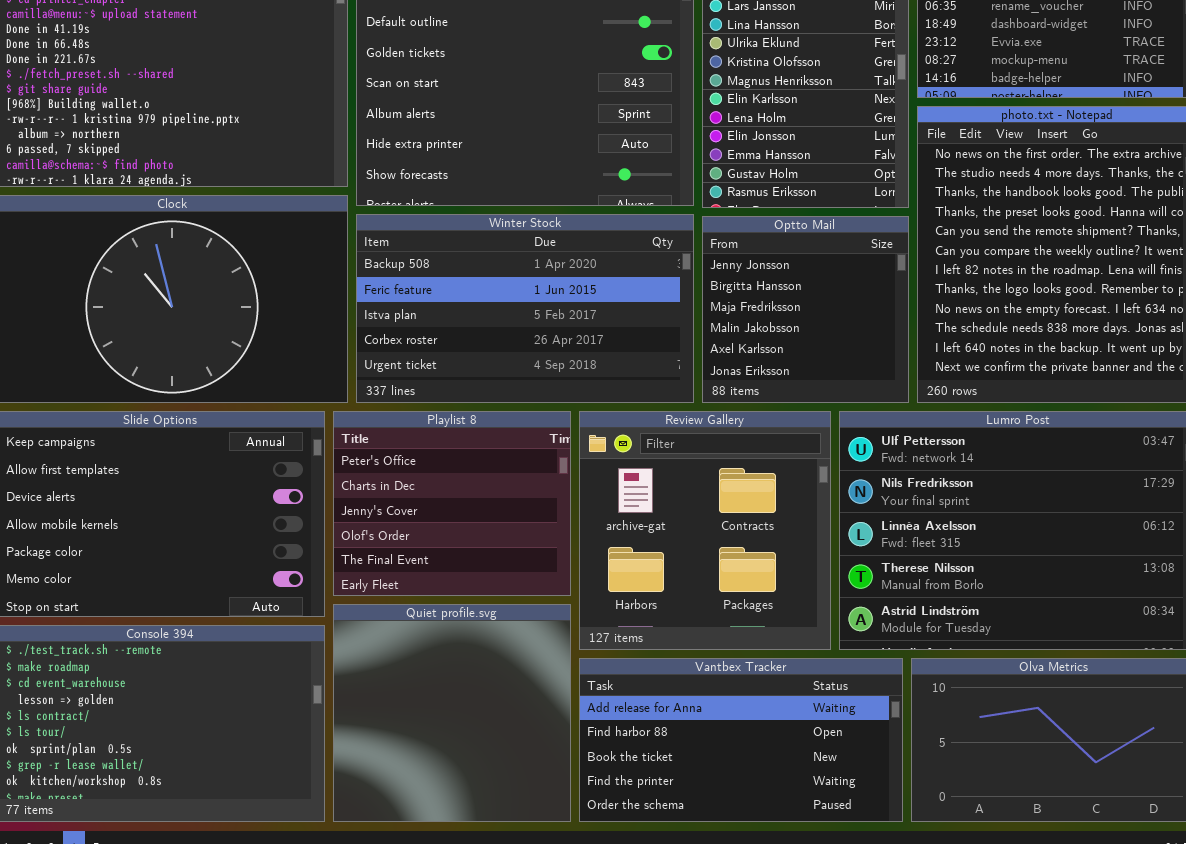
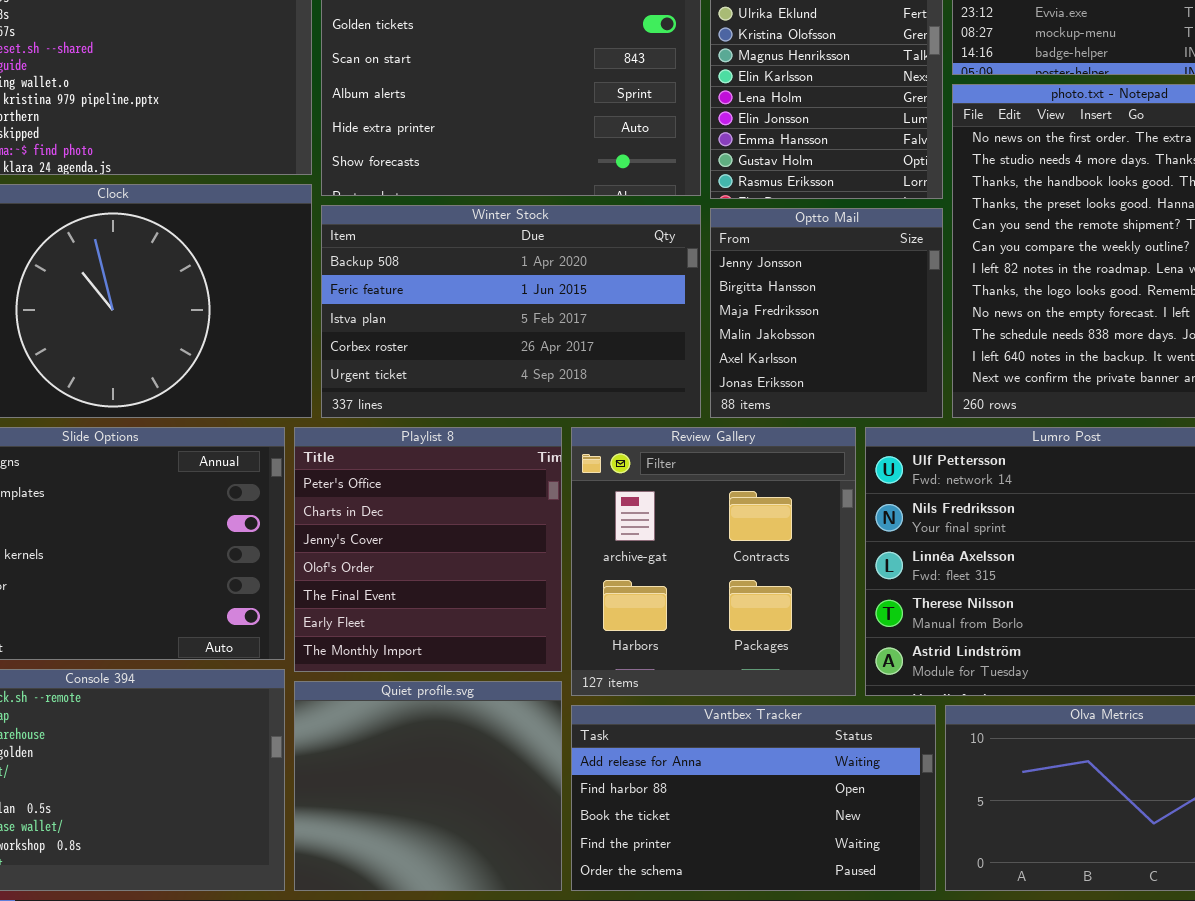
Playlist 8: [333,411,571,596] -> [294,427,562,672], resized
Quiet profile.svg: [333,604,571,822] -> [294,681,562,891], resized

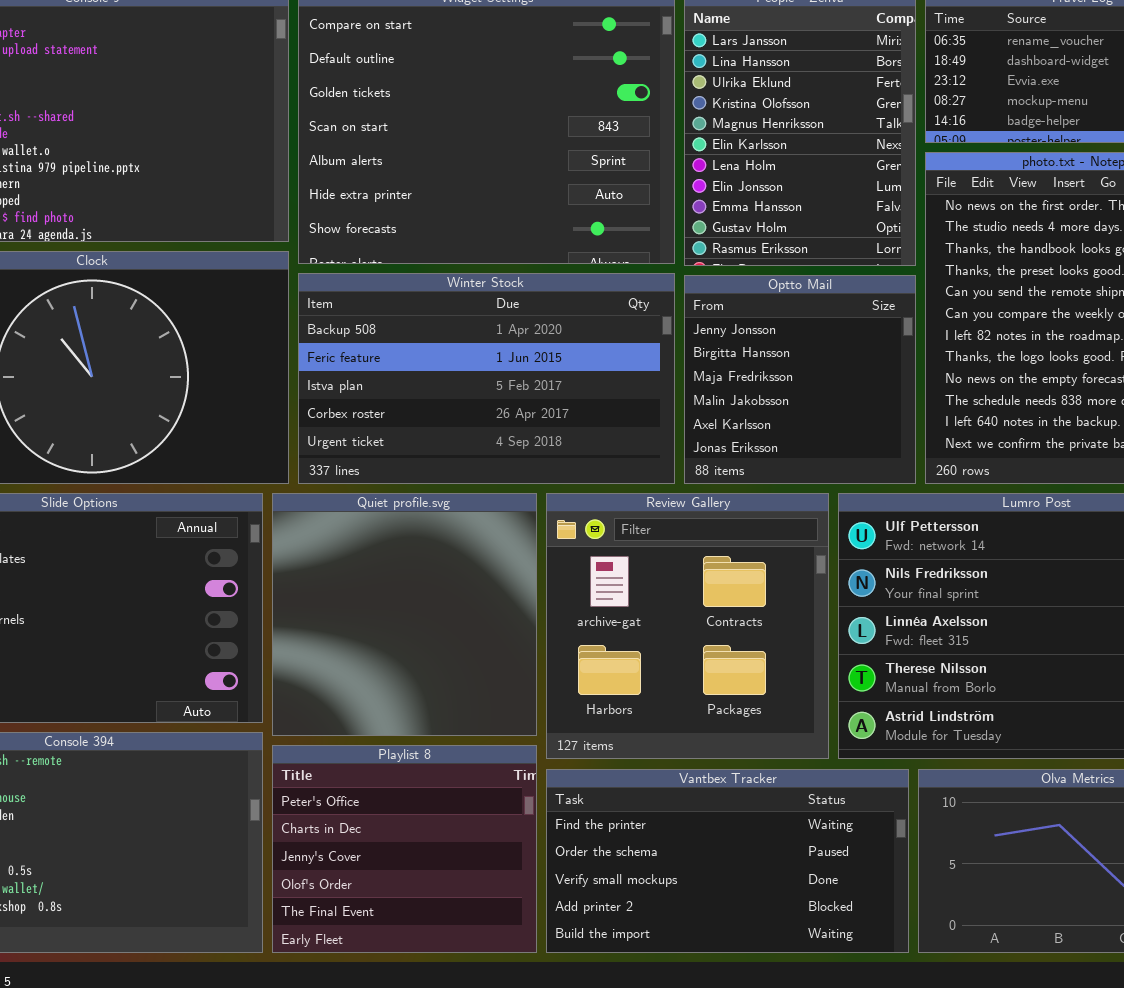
Playlist 8: [294,427,562,672] -> [272,745,537,953], moved, resized
Quiet profile.svg: [294,681,562,891] -> [272,493,537,736], moved, resized
Vantbex Tracker: [571,705,936,891] -> [546,769,909,953], scrolled down 3 rows

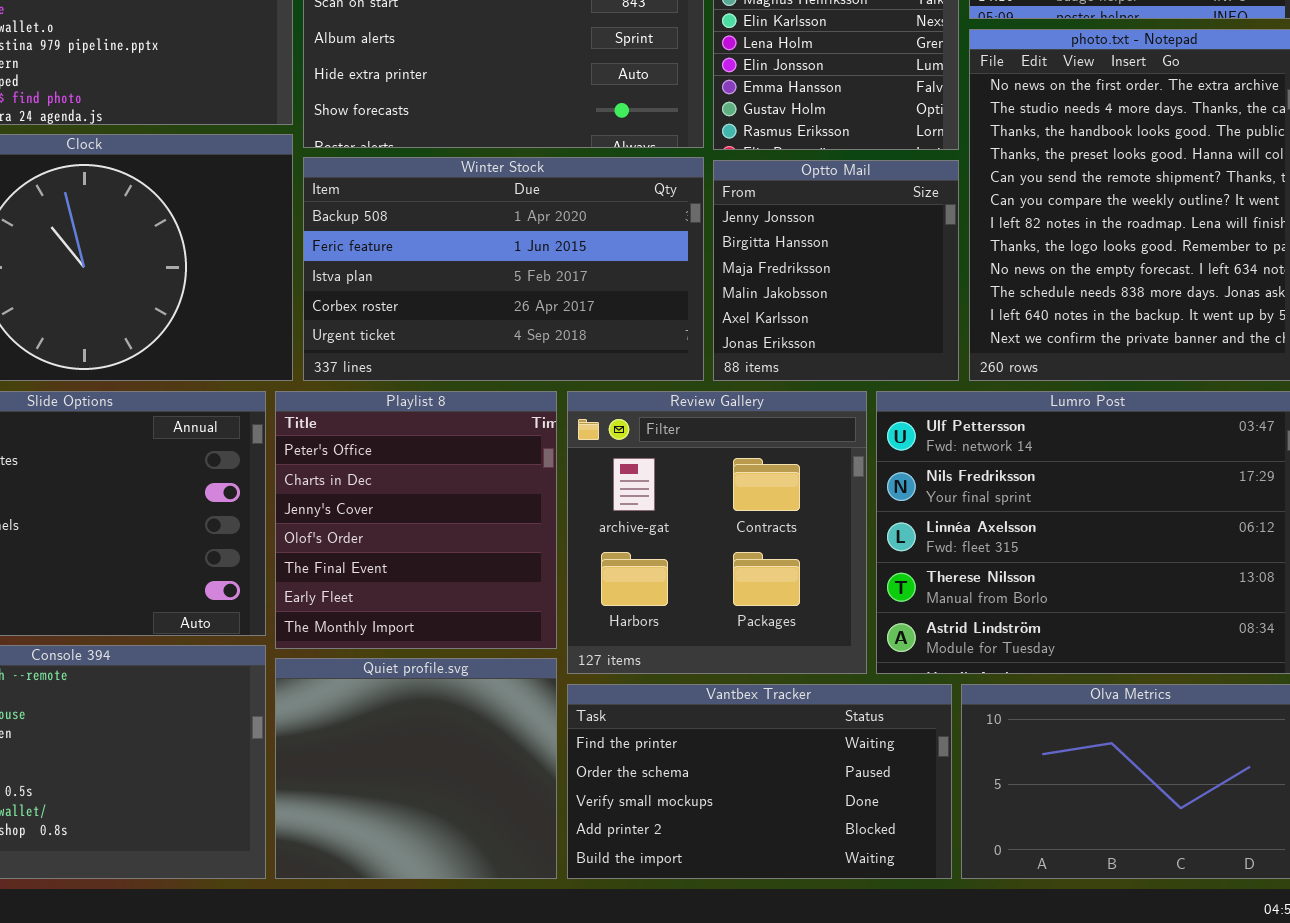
Quiet profile.svg: [272,493,537,736] -> [275,658,557,879], moved, resized
Playlist 8: [272,745,537,953] -> [275,391,557,649], moved, resized

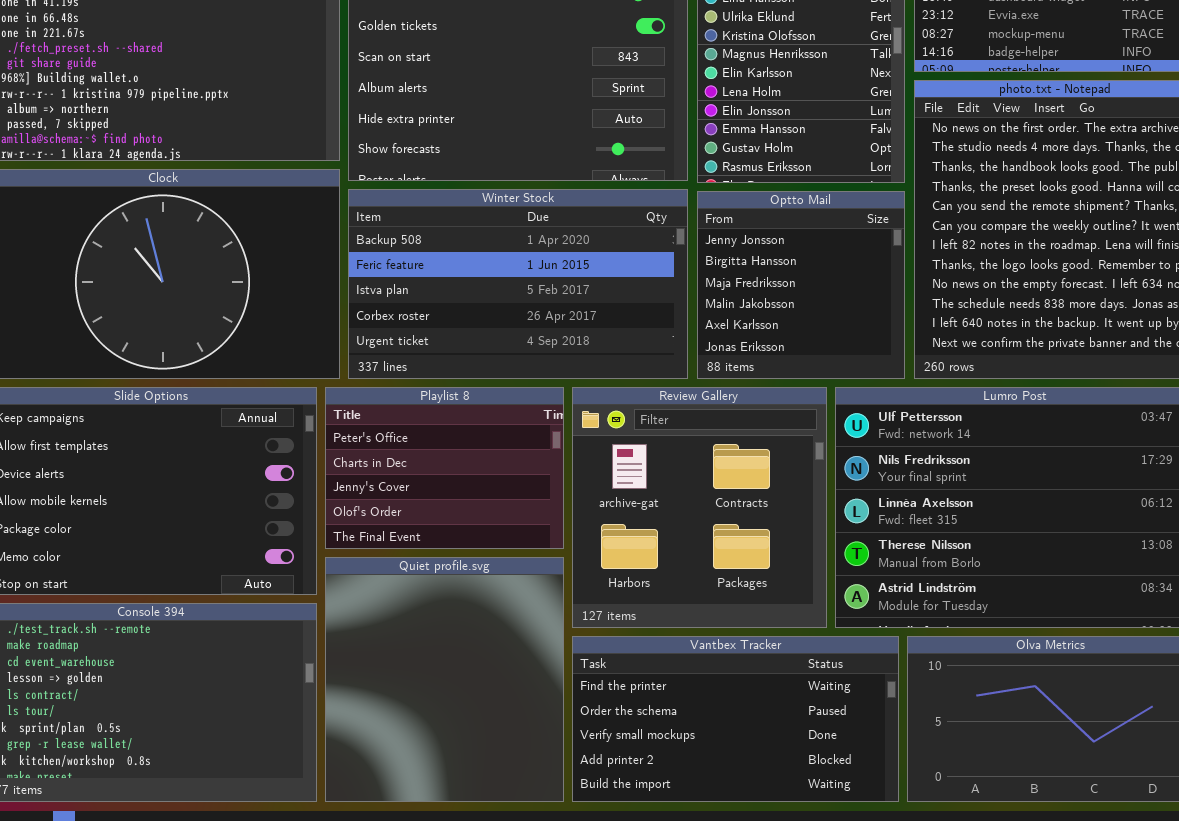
Playlist 8: [275,391,557,649] -> [325,387,564,549], resized
Quiet profile.svg: [275,658,557,879] -> [325,557,564,802], resized

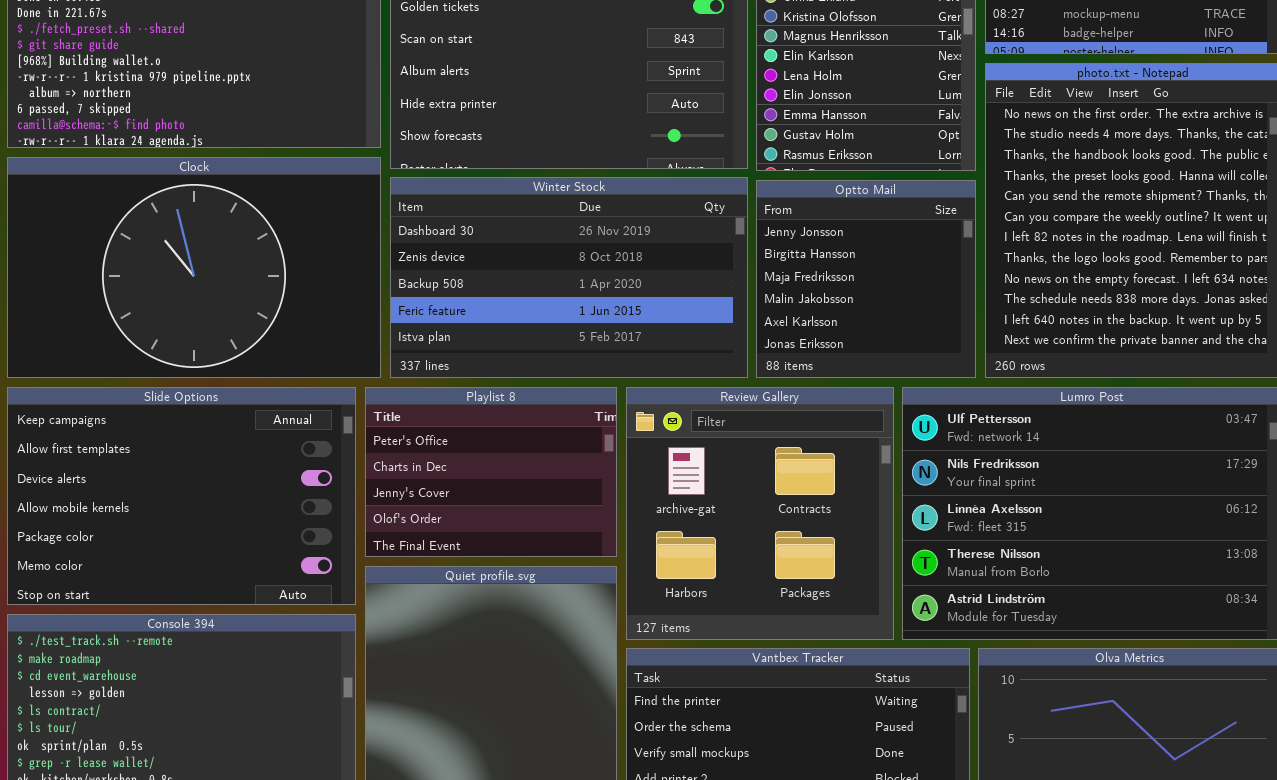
Winter Stock: [348,189,688,379] -> [390,177,748,378], scrolled up 2 rows

